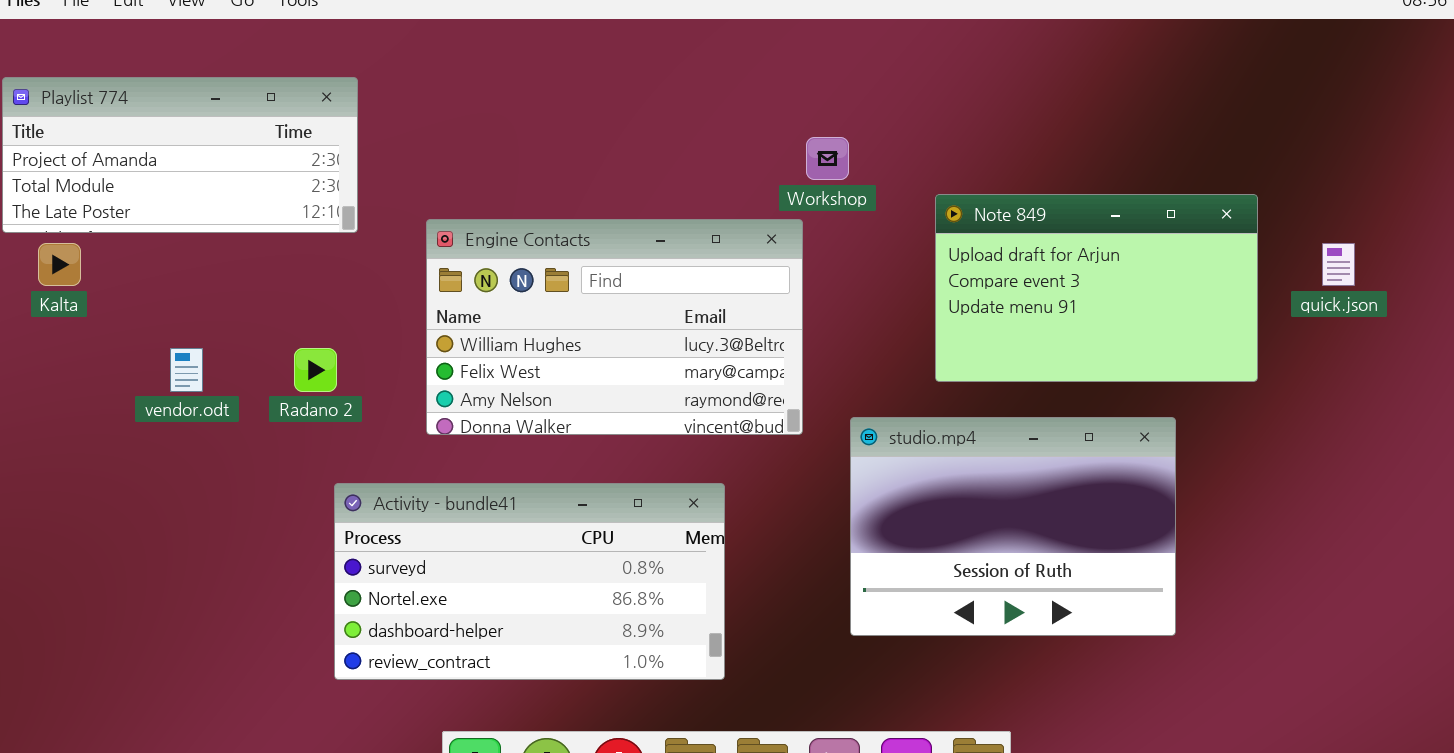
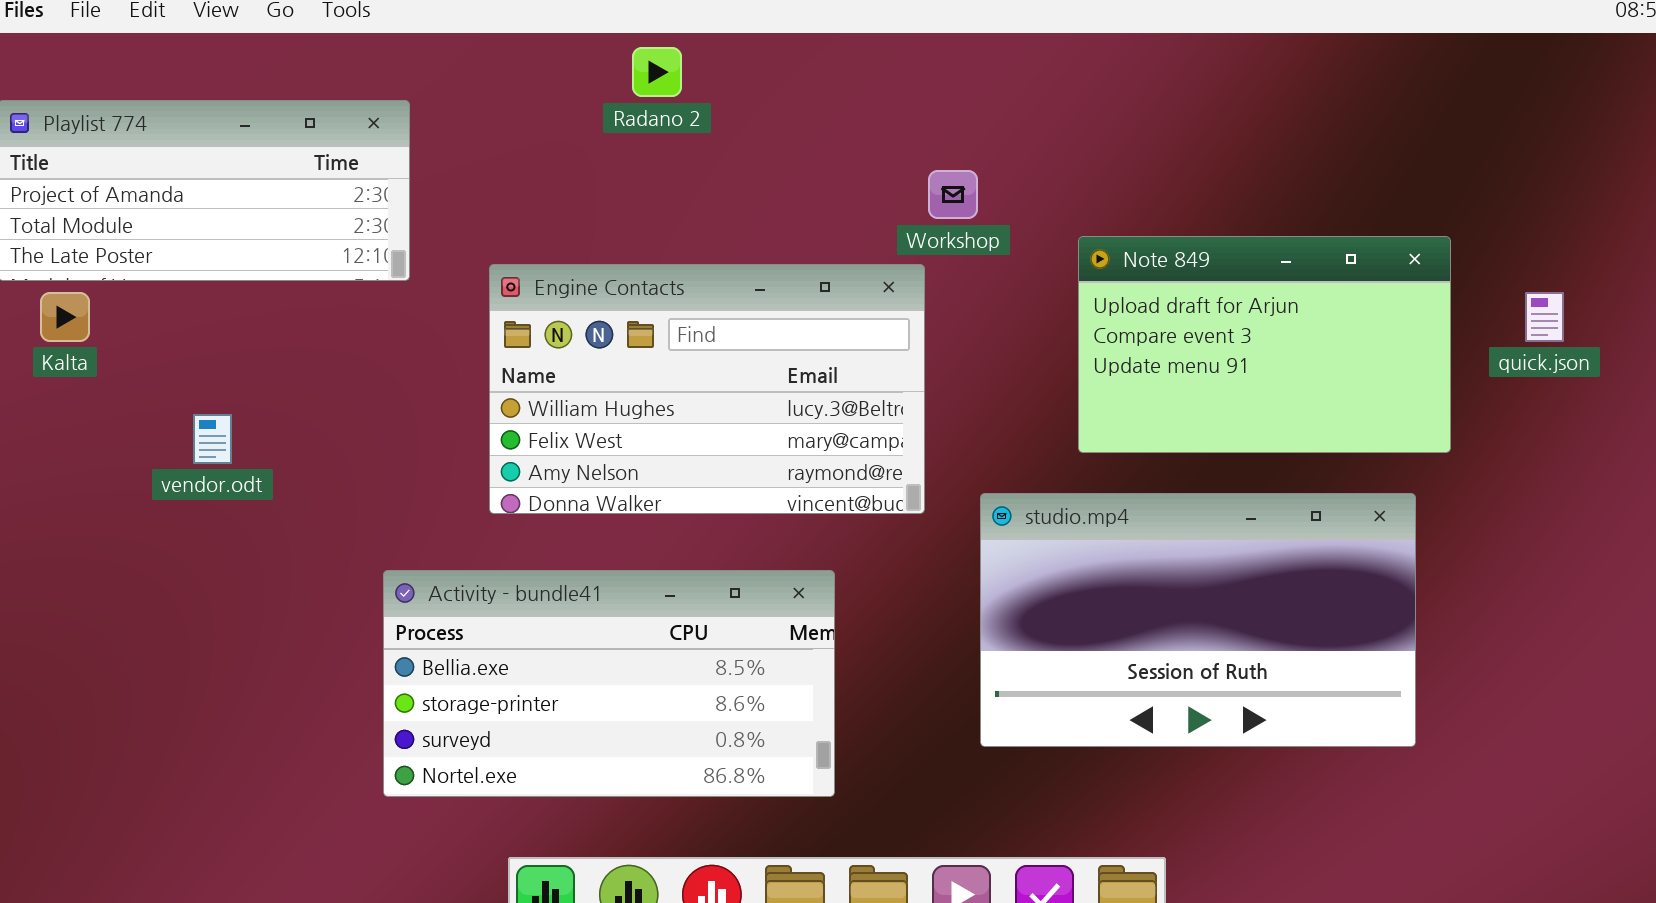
Radano 2: [294,348,337,392] -> [632,47,682,97], moved
studio.mp4: [850,417,1176,636] -> [980,493,1416,747], resized
Activity - bundle41: [334,483,725,680] -> [383,570,835,797], scrolled up 2 rows

